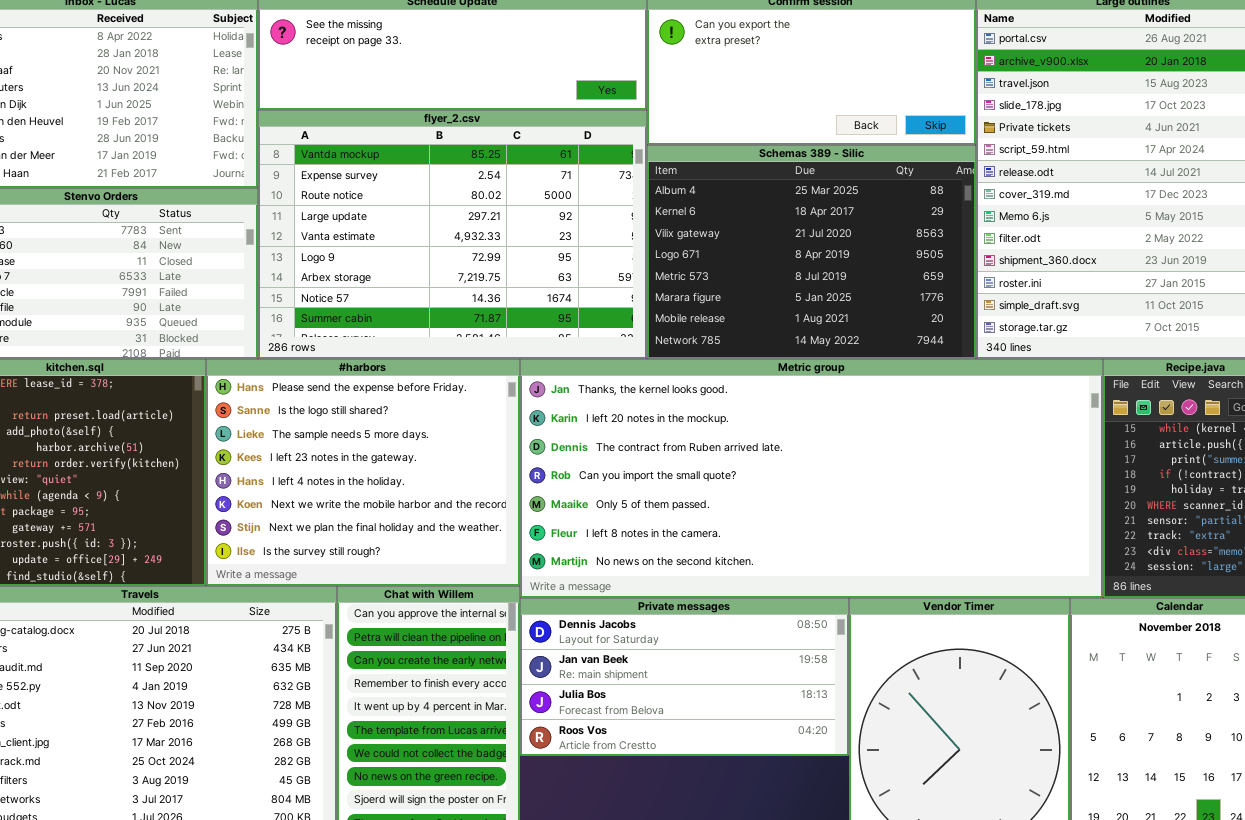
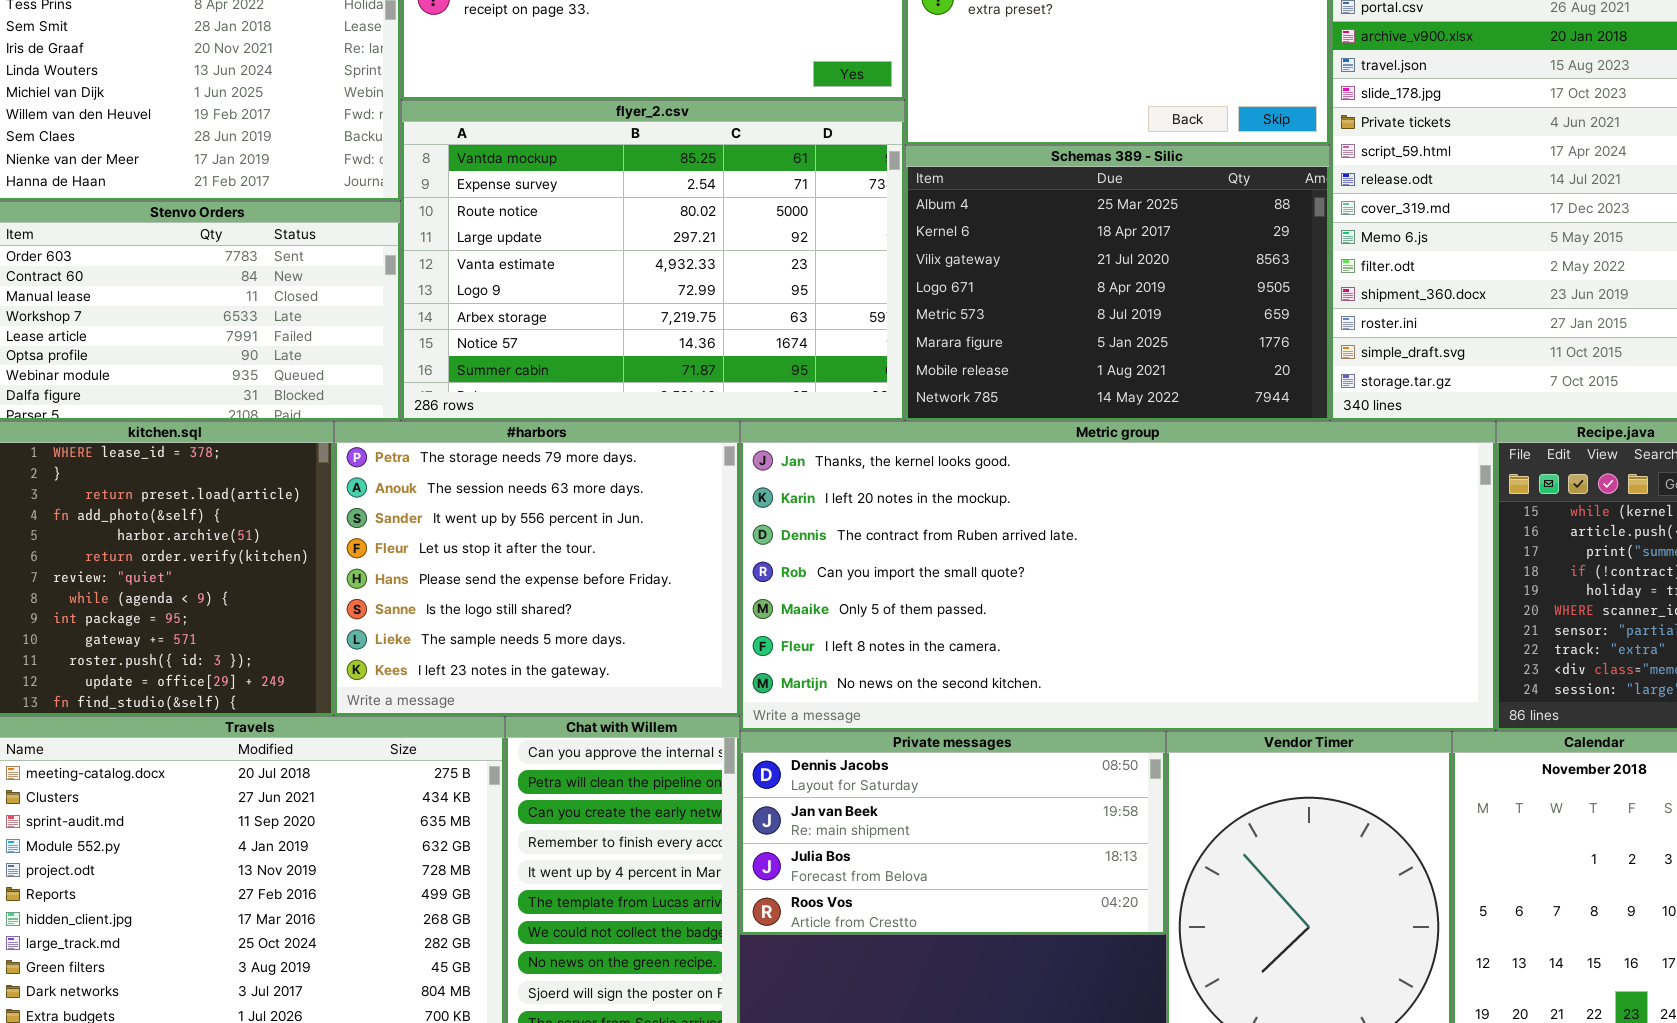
#harbors: [206,359,520,586] -> [334,421,740,716], scrolled up 4 rows

